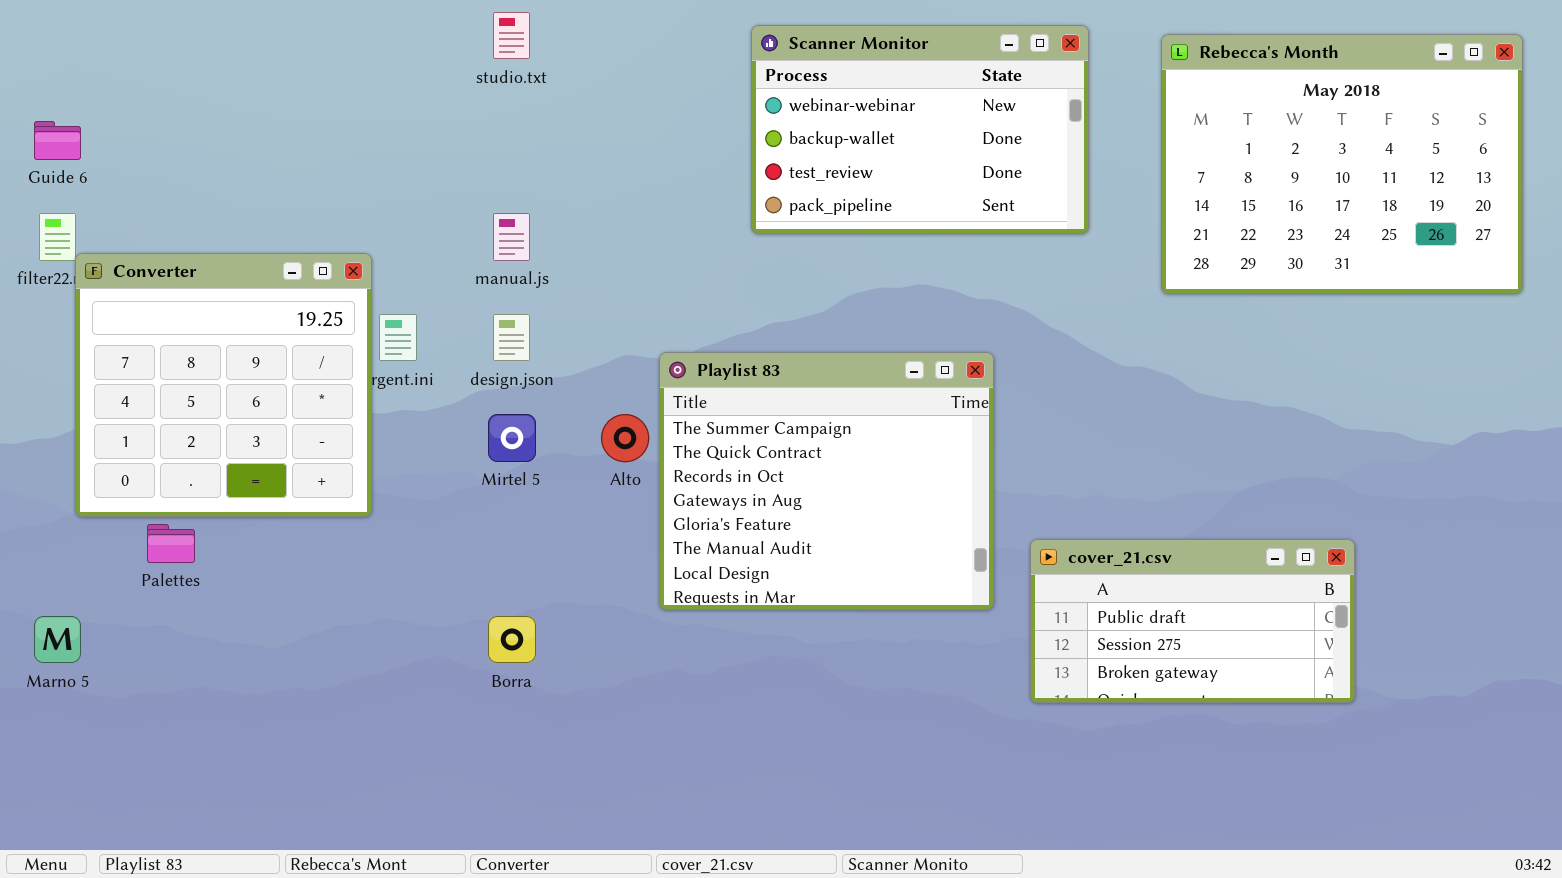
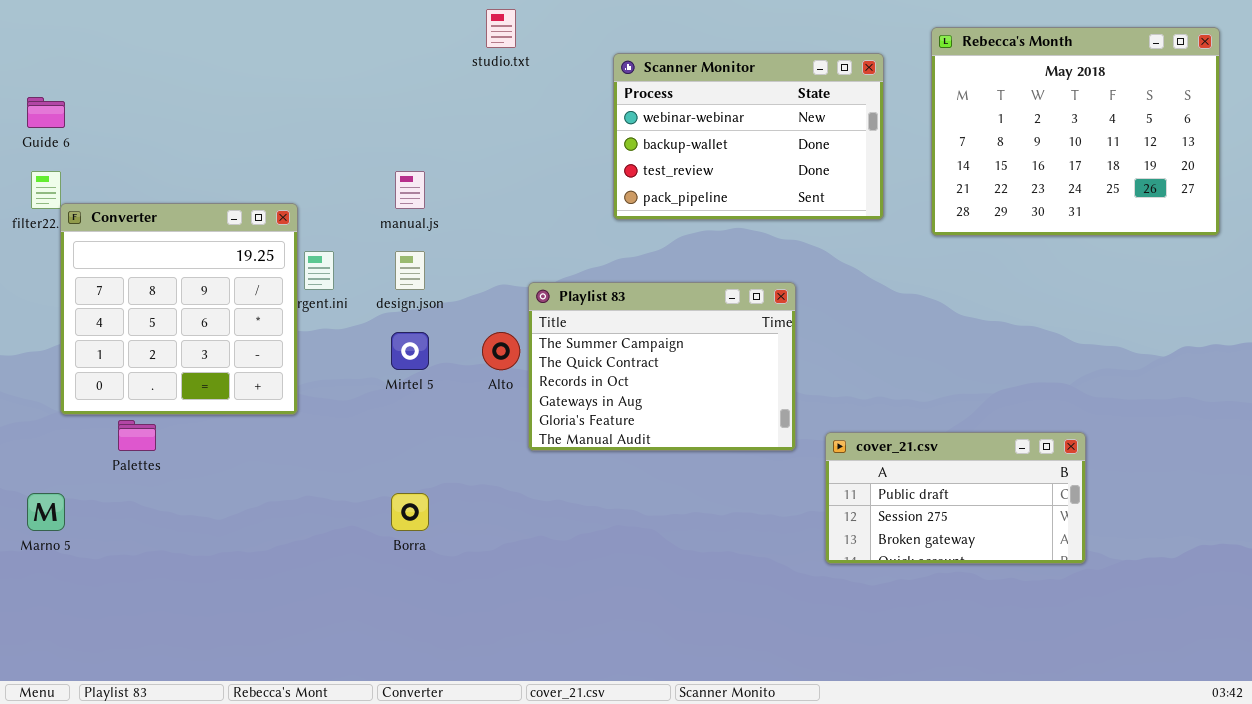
studio.txt: [493,12,530,59] -> [486,9,516,48], moved
Scanner Monitor: [751,25,1089,234] -> [613,53,884,220], moved
Playlist 83: [659,352,994,610] -> [528,282,796,451], resized

